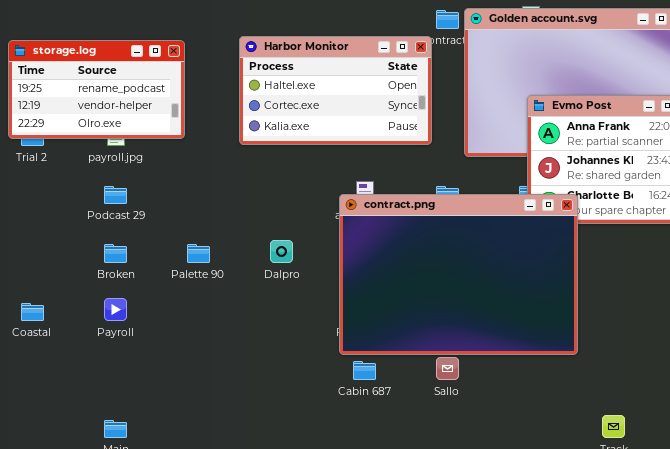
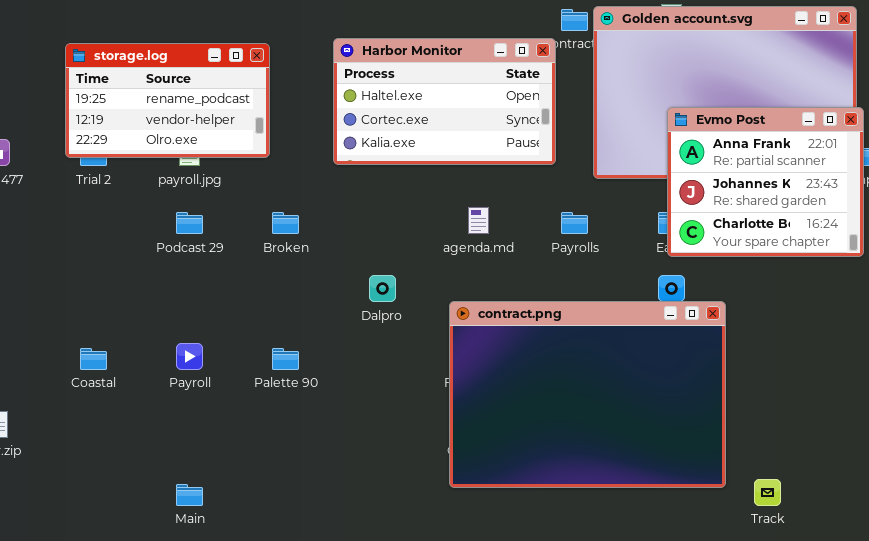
contract.png: [339,194,578,355] -> [449,301,726,488], moved
Broken: [104,244,127,263] -> [272,212,299,234], moved
Palette 90: [187,244,210,263] -> [272,348,299,370], moved

